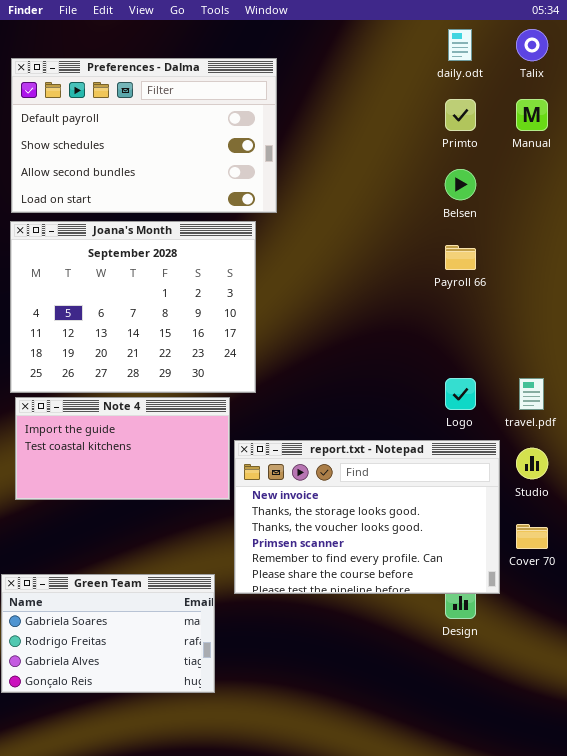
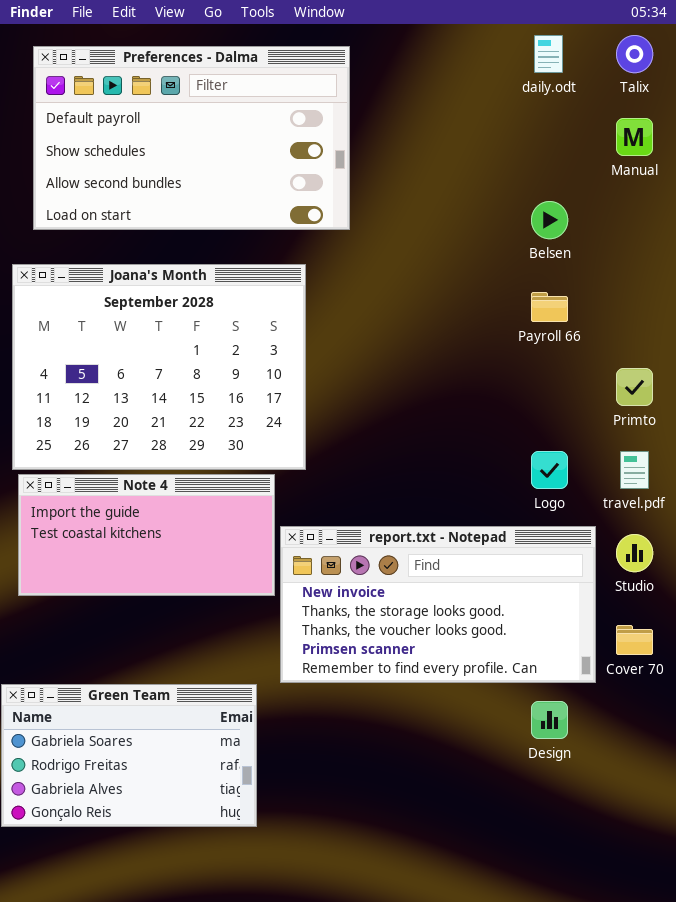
Preferences - Dalma: [11,58,277,213] -> [33,46,350,230], moved
Primto: [445,99,476,131] -> [616,368,653,406], moved
report.txt - Notepad: [234,440,500,594] -> [280,526,596,683], resized

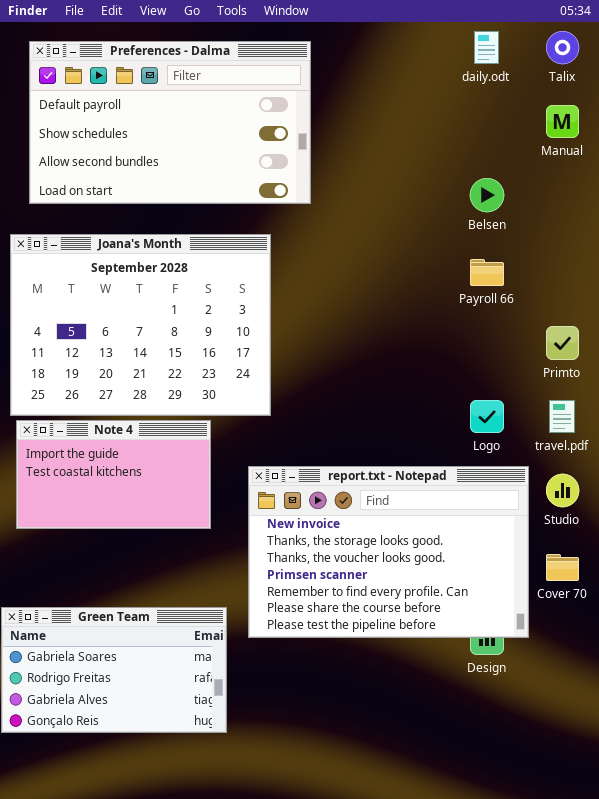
Note 4: [18,474,275,596] -> [16,420,211,529], resized
report.txt - Notepad: [280,526,596,683] -> [248,466,529,638], resized

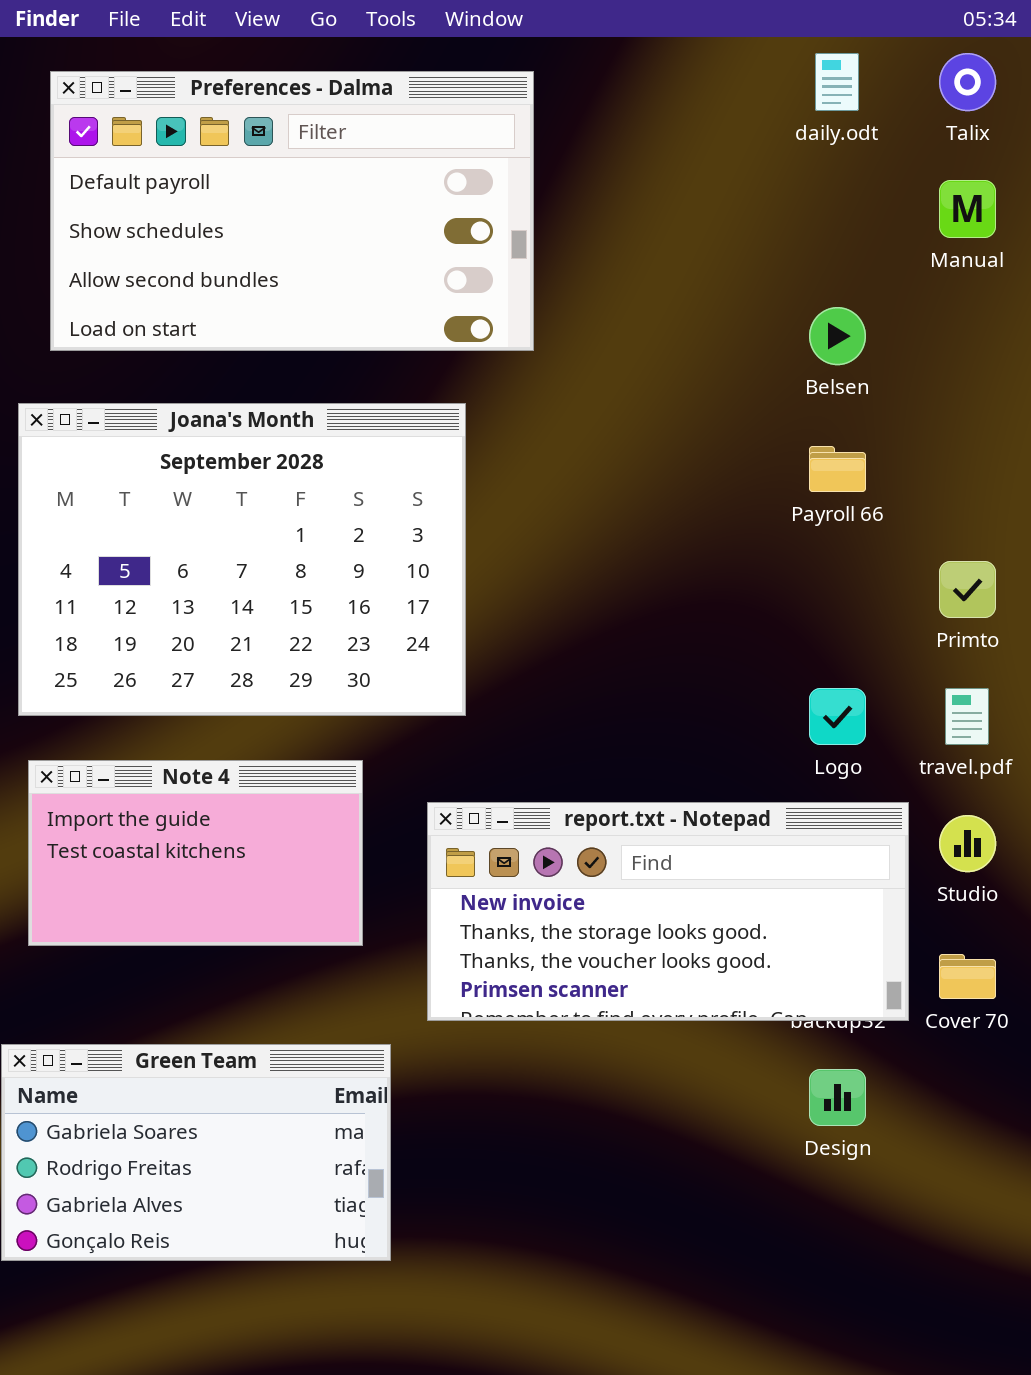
Note 4: [16,420,211,529] -> [28,760,363,946], moved
report.txt - Notepad: [248,466,529,638] -> [427,802,909,1021], resized

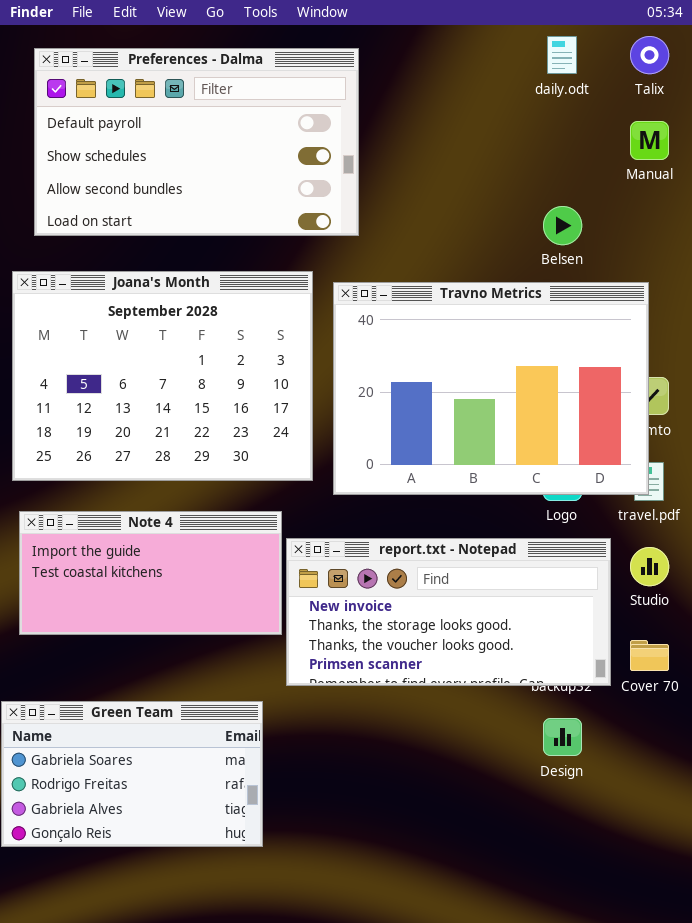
Travno Metrics: none -> [333,282,649,495], opened
Note 4: [28,760,363,946] -> [19,511,282,635], resized

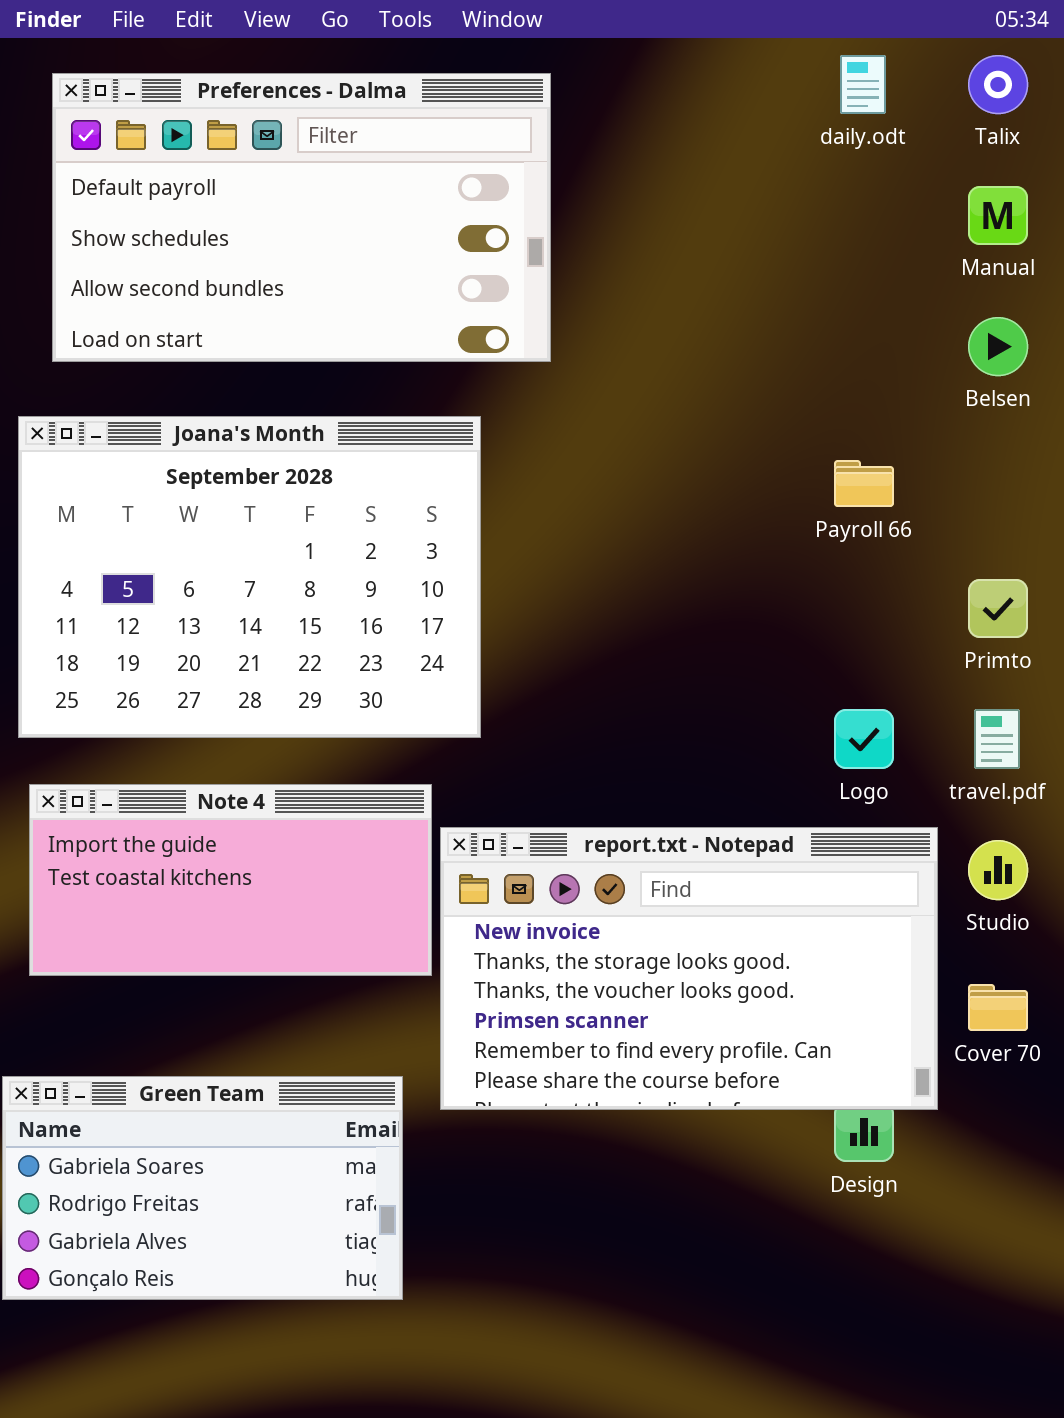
Belsen: [543,206,582,245] -> [968,317,1028,376], moved
Travno Metrics: [333,282,649,495] -> none, closed
report.txt - Notepad: [286,538,611,686] -> [440,827,938,1110], resized

